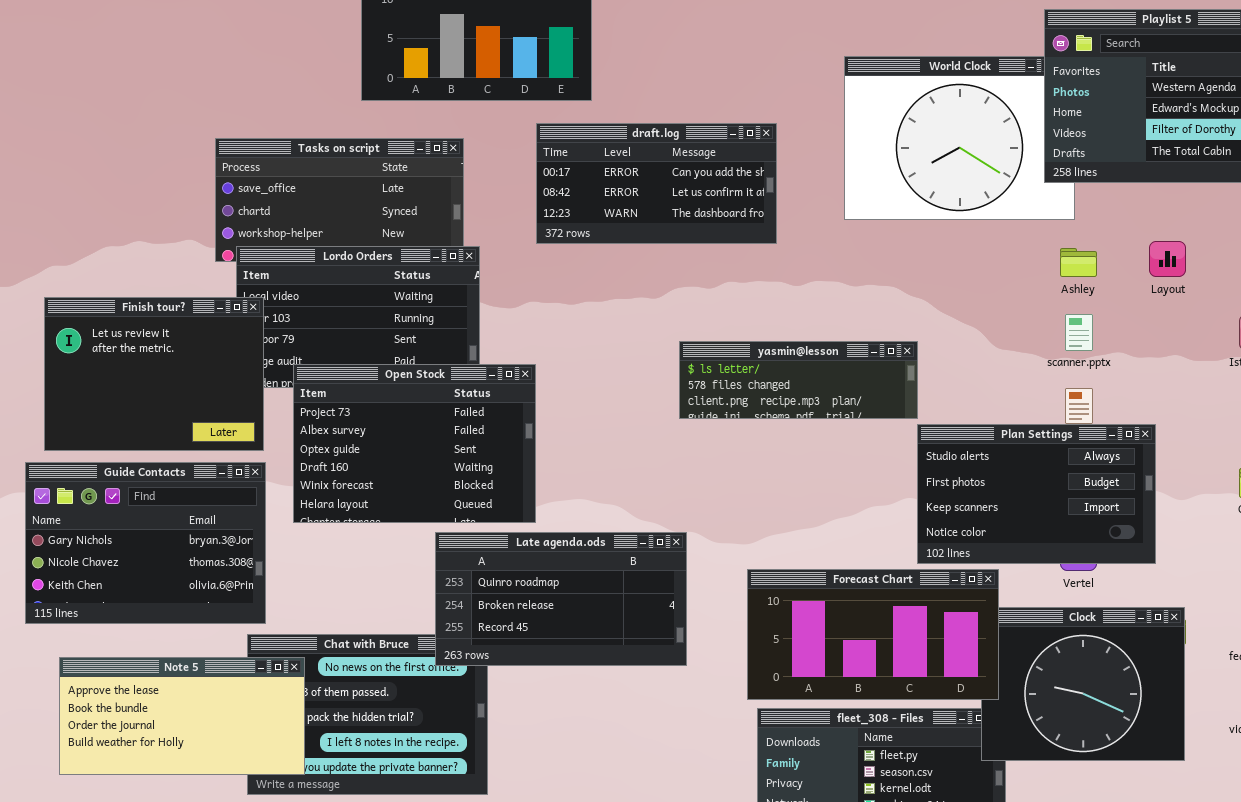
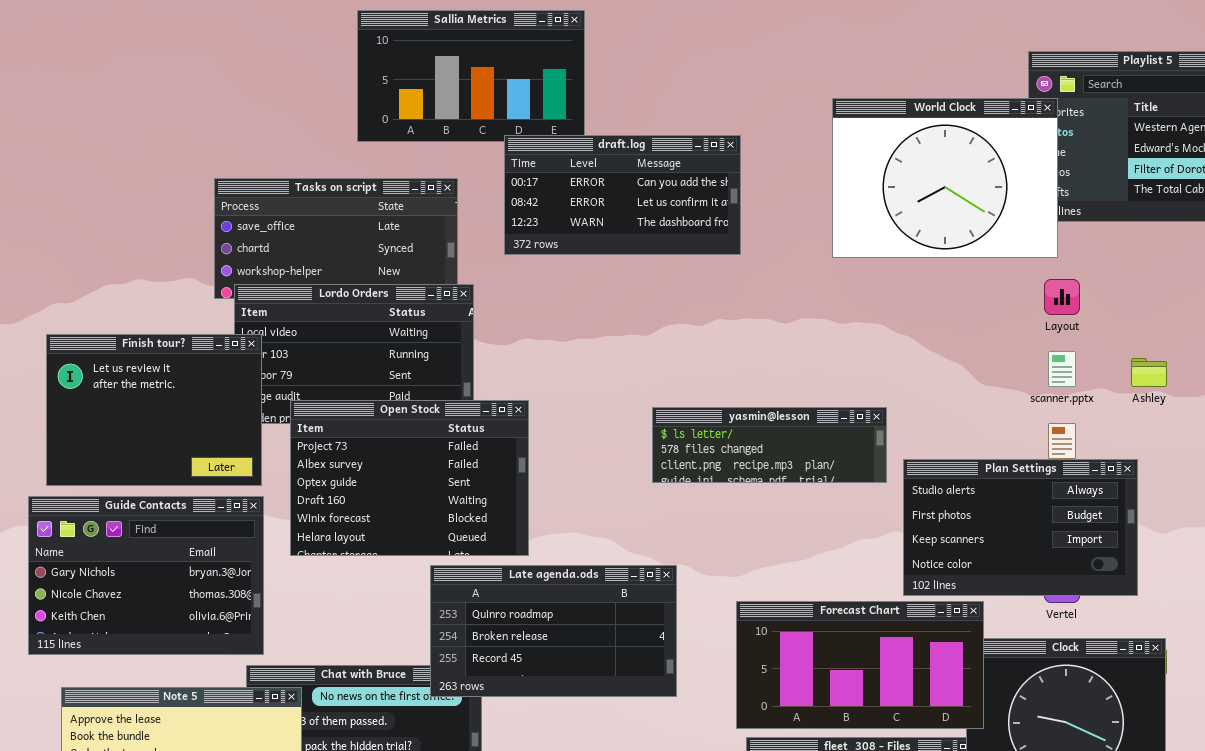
World Clock: [844,56,1075,220] -> [832,98,1058,258], raised
draft.log: [536,123,777,244] -> [504,135,741,255], moved
Layout: [1149,241,1186,277] -> [1044,279,1080,315], moved
Ashley: [1060,248,1097,277] -> [1131,358,1167,387], moved
yasmin@lesson: [679,341,918,419] -> [652,407,887,483], moved

